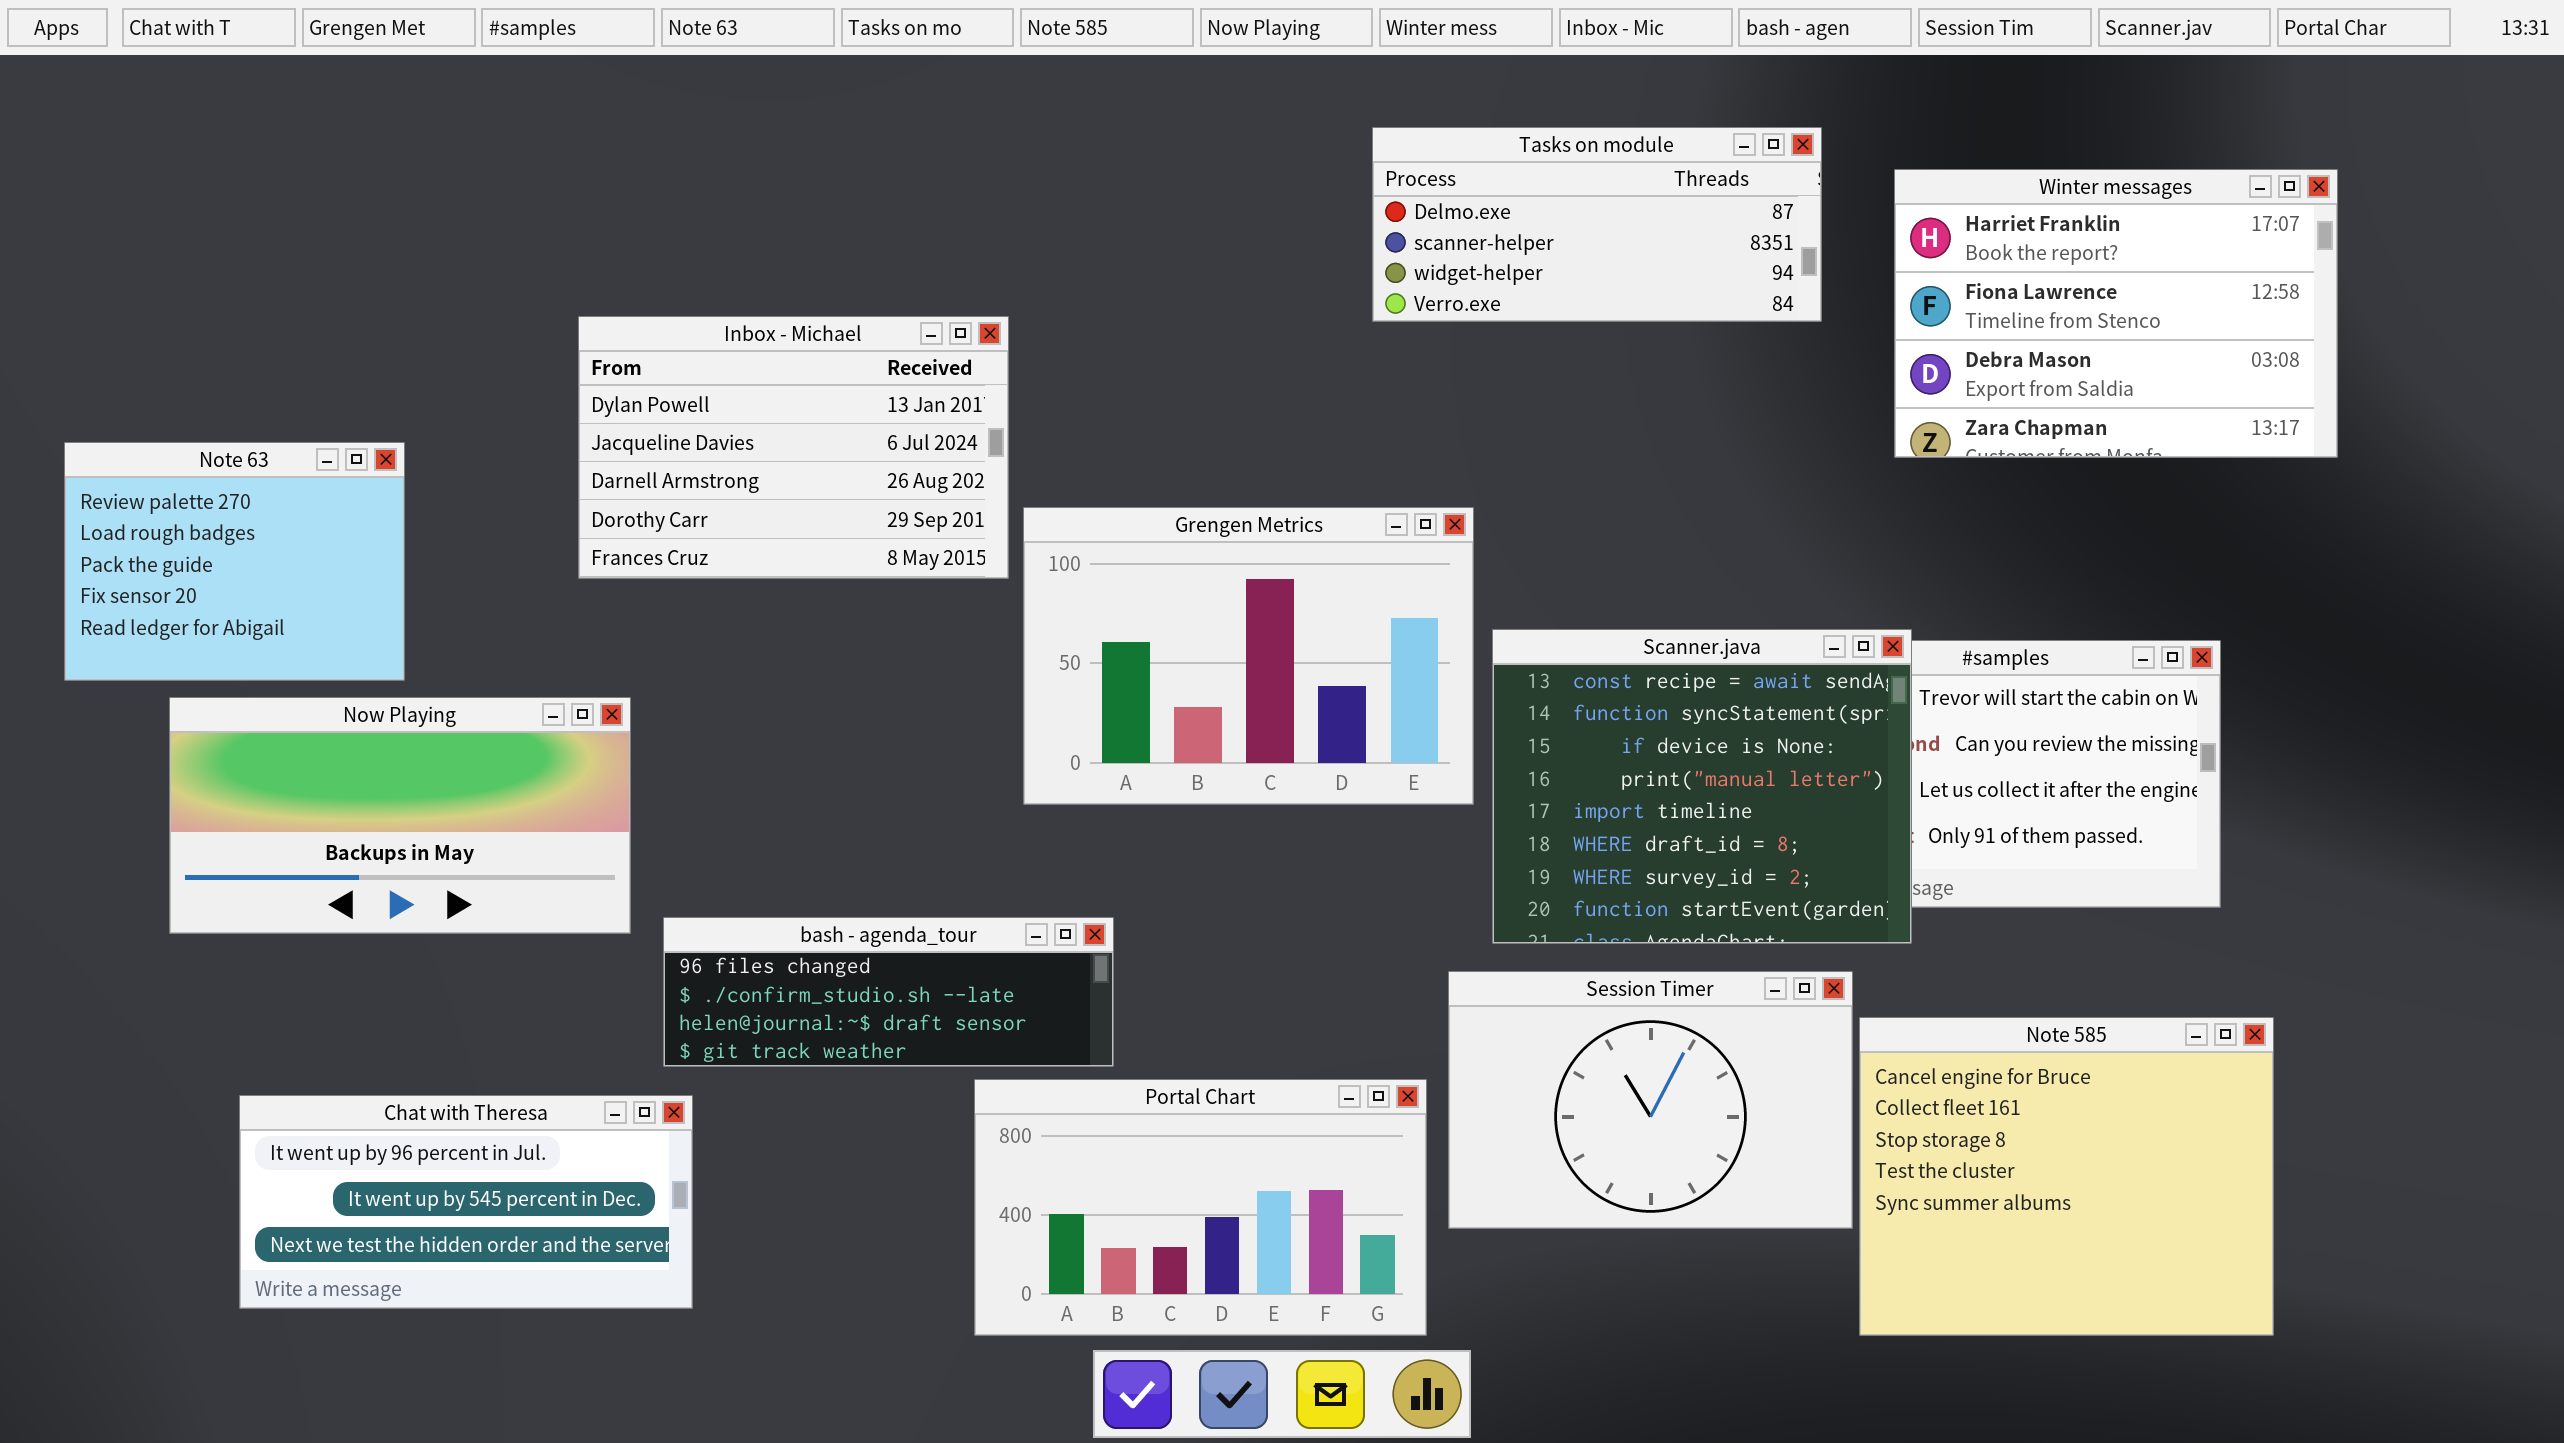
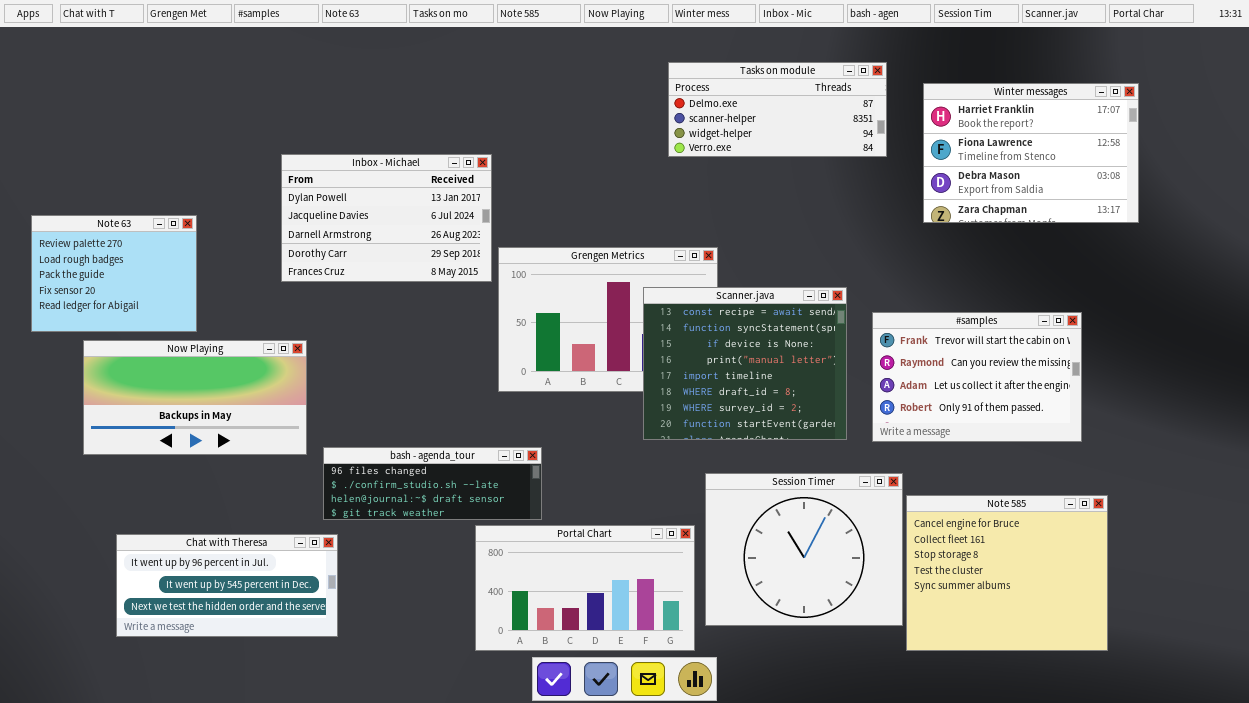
Scanner.java: [1492,629,1912,944] -> [643,287,847,440], moved
Session Timer: [1448,971,1853,1229] -> [705,473,903,626], resized

